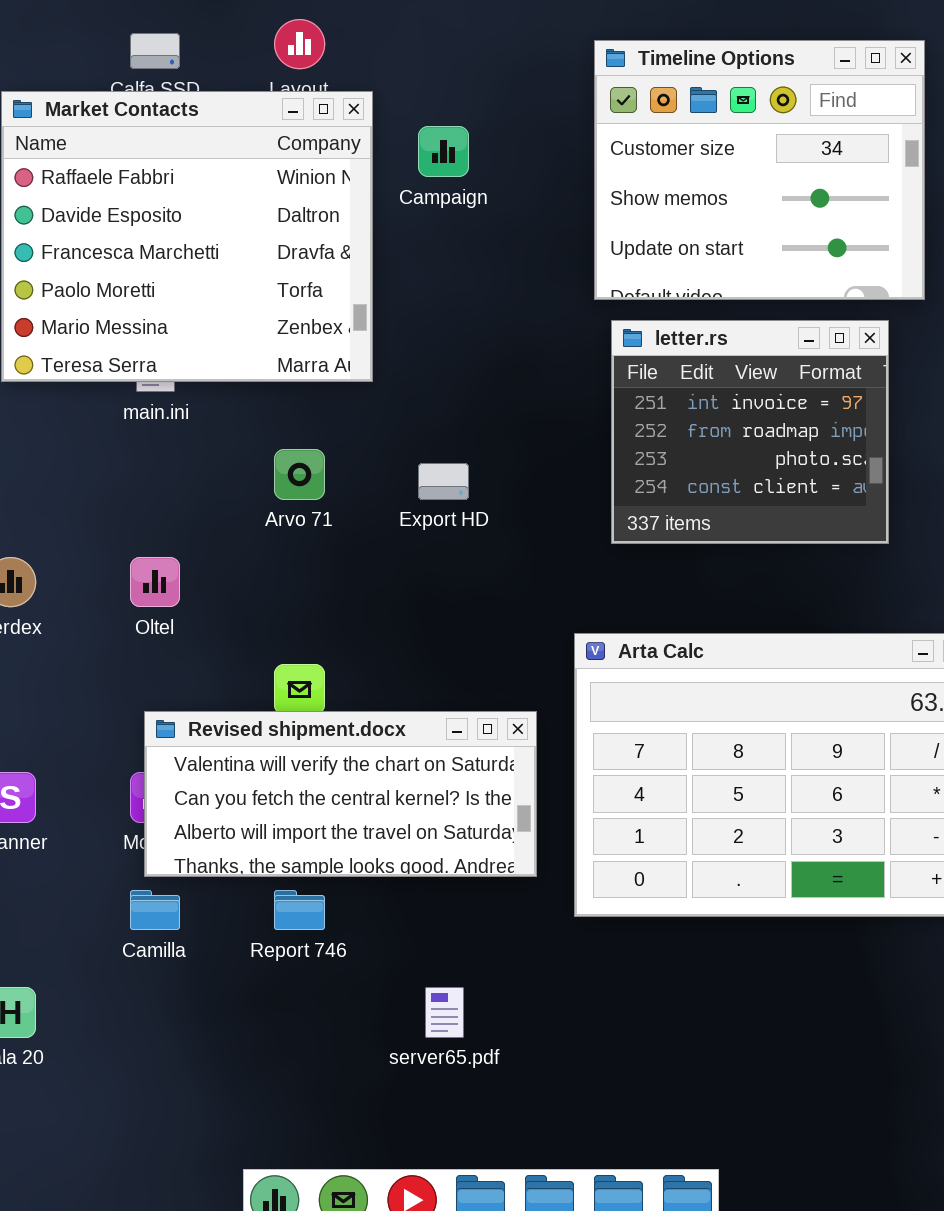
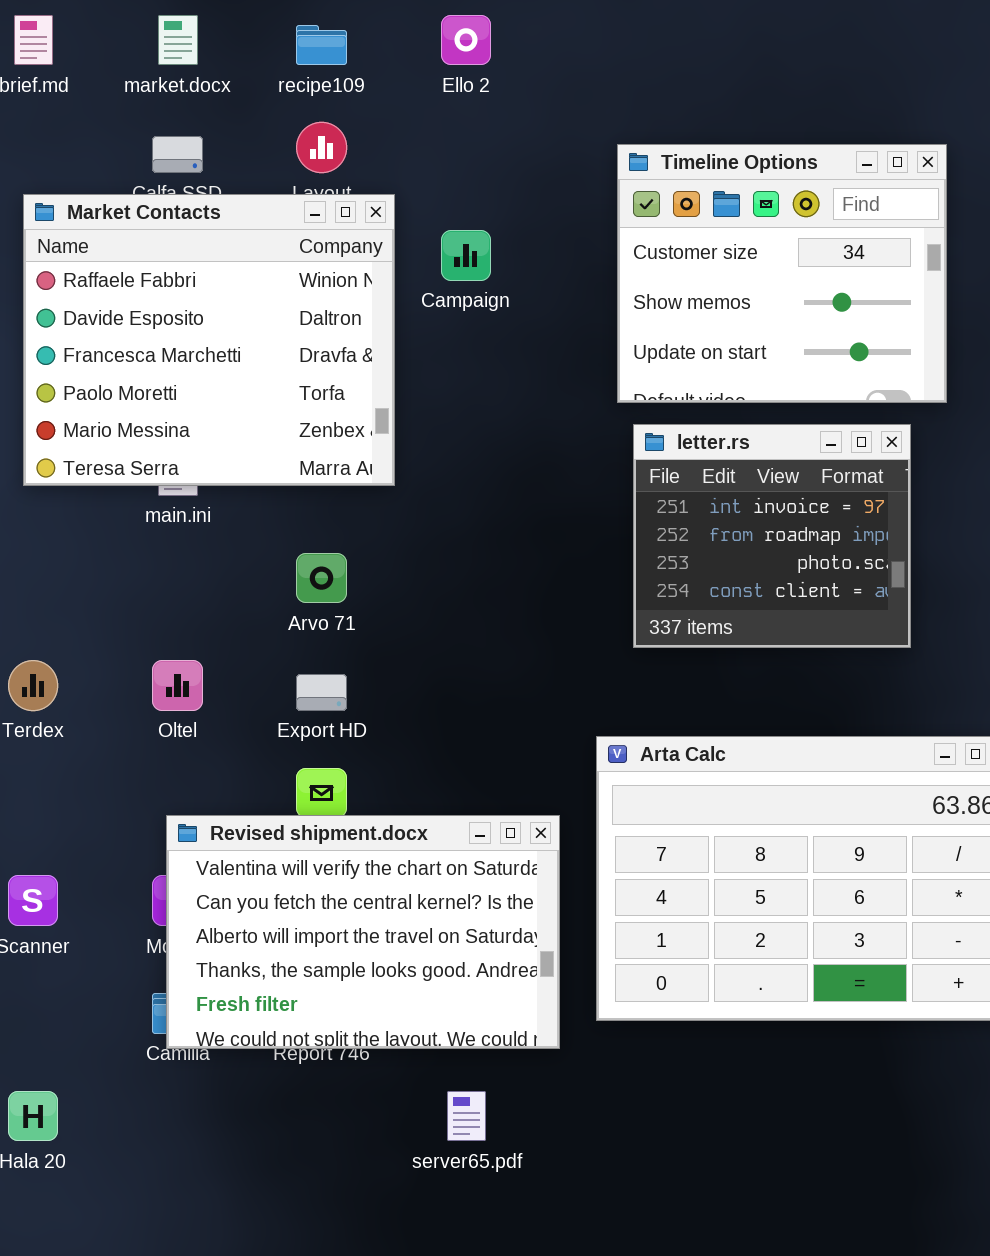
Export HD: [418,463,469,500] -> [296,674,347,711], moved
Revised shipment.docx: [144,711,537,877] -> [166,815,560,1049], resized

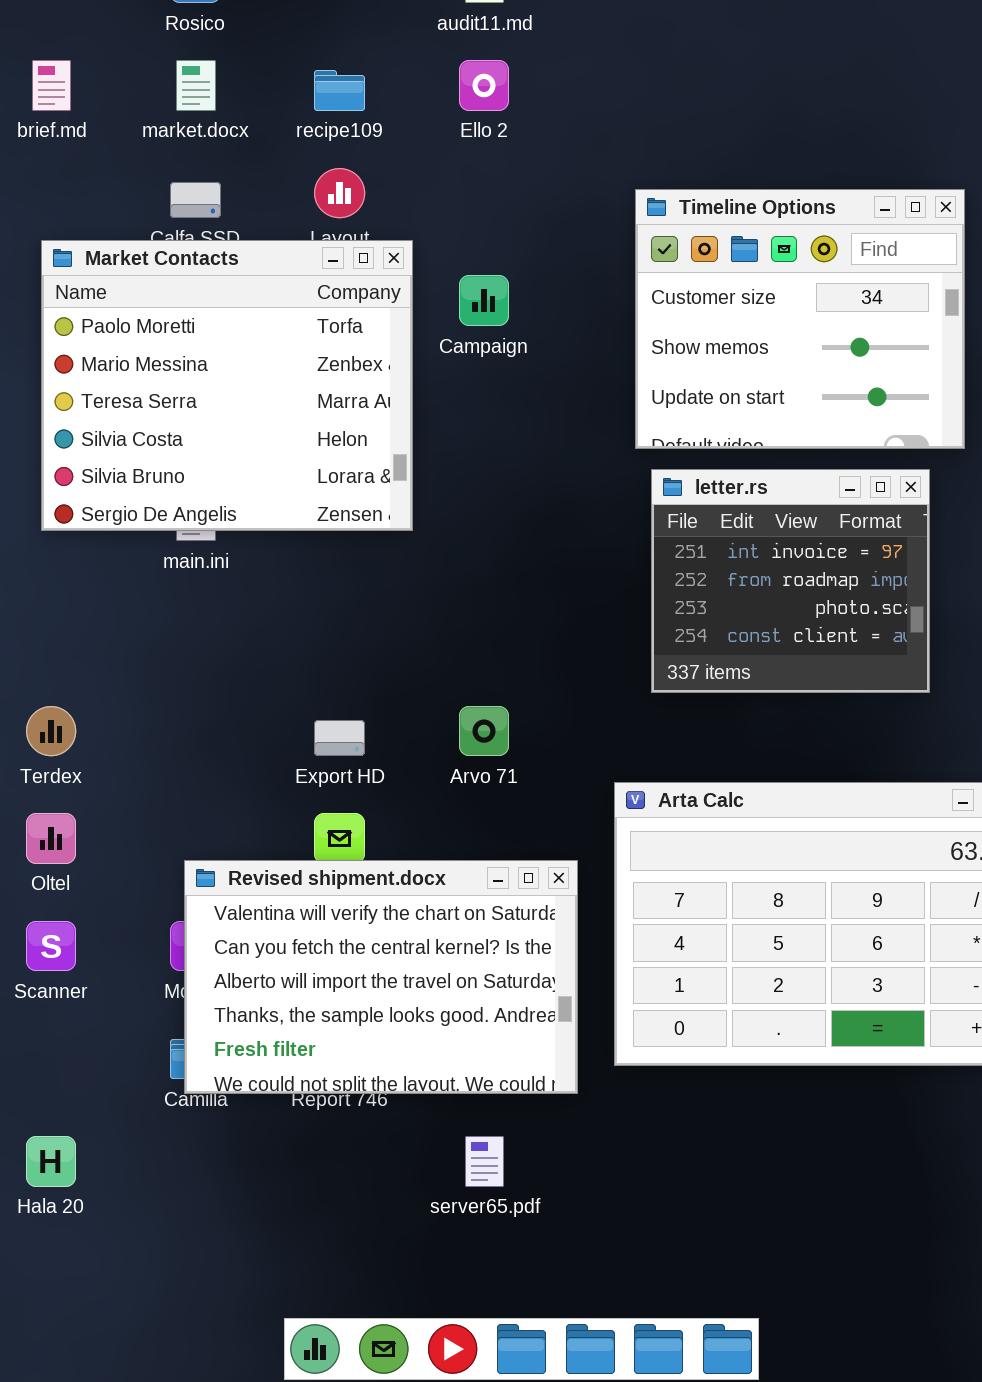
Market Contacts: [23,194,395,486] -> [41,240,413,531], scrolled down 3 rows
Arvo 71: [296,553,347,603] -> [459,706,509,756], moved
Oltel: [152,660,203,711] -> [26,813,76,864], moved

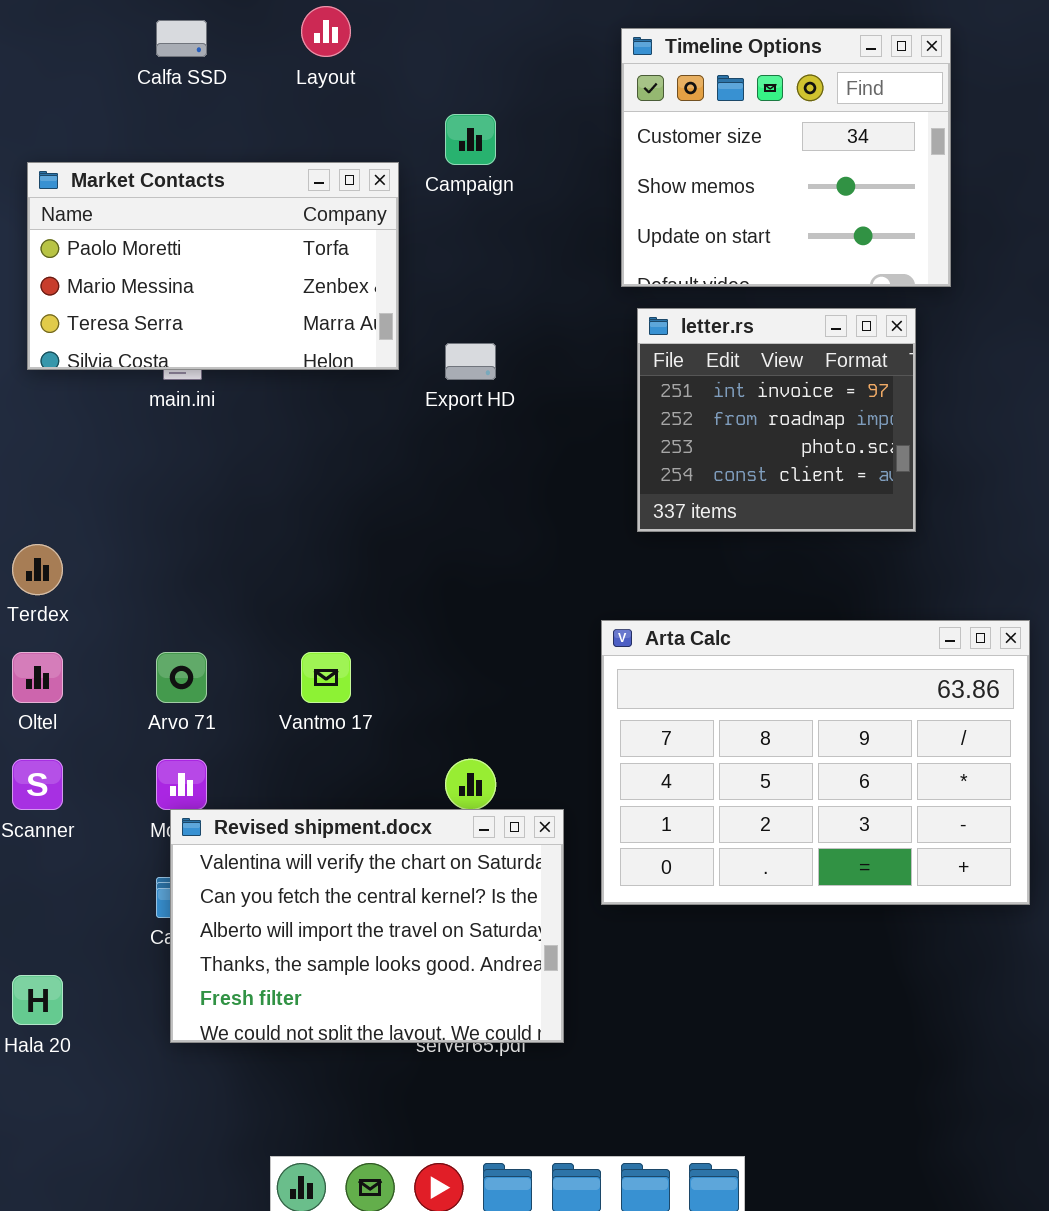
Market Contacts: [41,240,413,531] -> [27,162,399,370], resized
Arvo 71: [459,706,509,756] -> [156,652,207,703], moved
Export HD: [314,720,365,756] -> [445,343,496,380], moved
Revised shipment.docx: [184,860,578,1094] -> [170,809,564,1043], moved

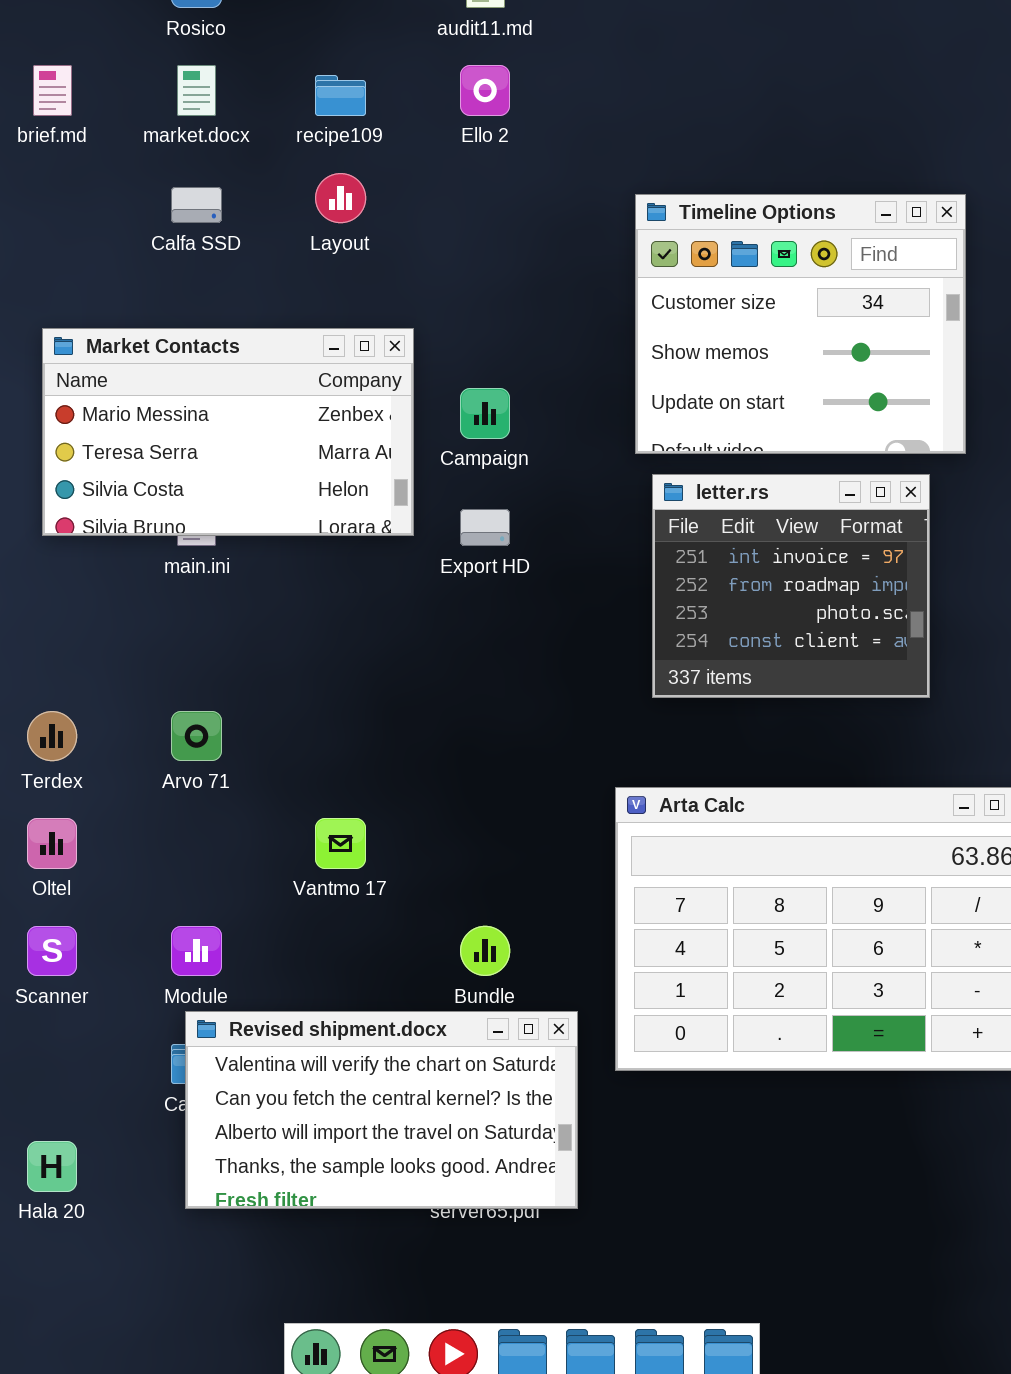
Campaign: [445,114,496,165] -> [460,388,510,439], moved
Market Contacts: [27,162,399,370] -> [42,328,414,536], scrolled down 1 row
Arvo 71: [156,652,207,703] -> [171,711,222,761], moved
Revised shipment.docx: [170,809,564,1043] -> [185,1011,578,1209], resized

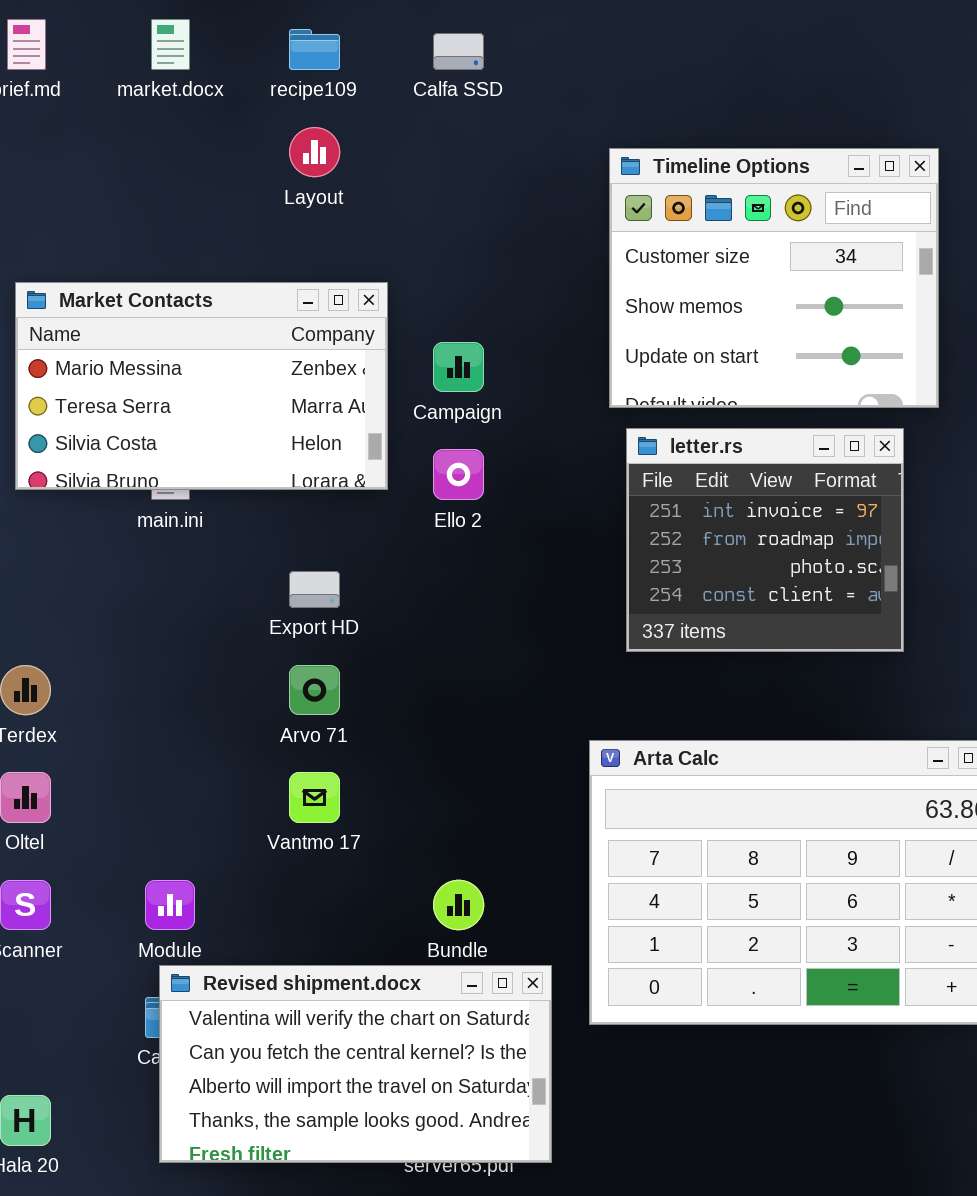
Ello 2: [460,65,510,116] -> [433,449,484,500], moved
Calfa SSD: [171,187,222,223] -> [433,33,484,70], moved
Export HD: [460,509,510,546] -> [289,571,340,608], moved
Arvo 71: [171,711,222,761] -> [289,665,340,715], moved

